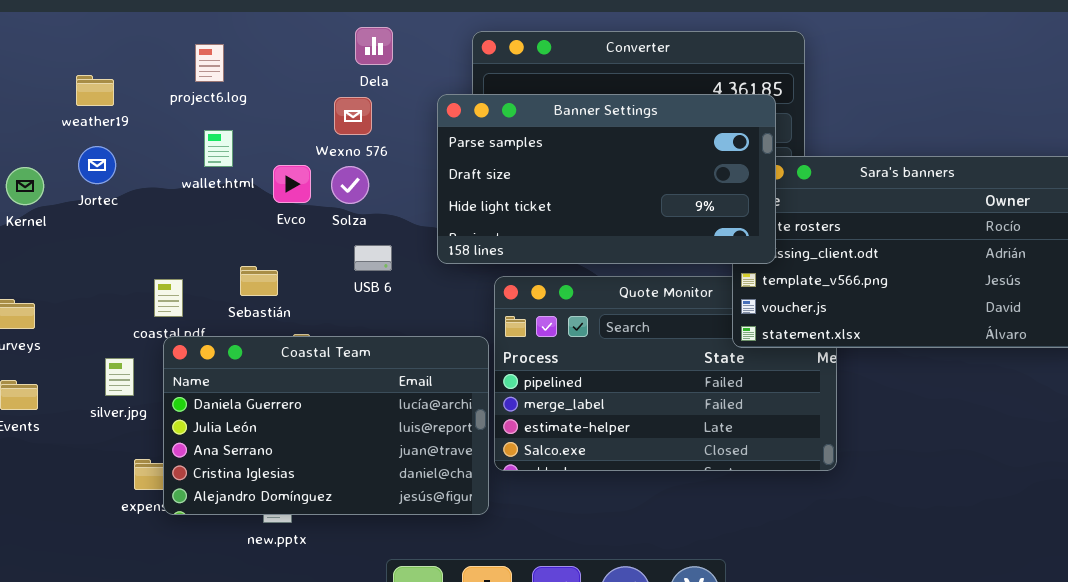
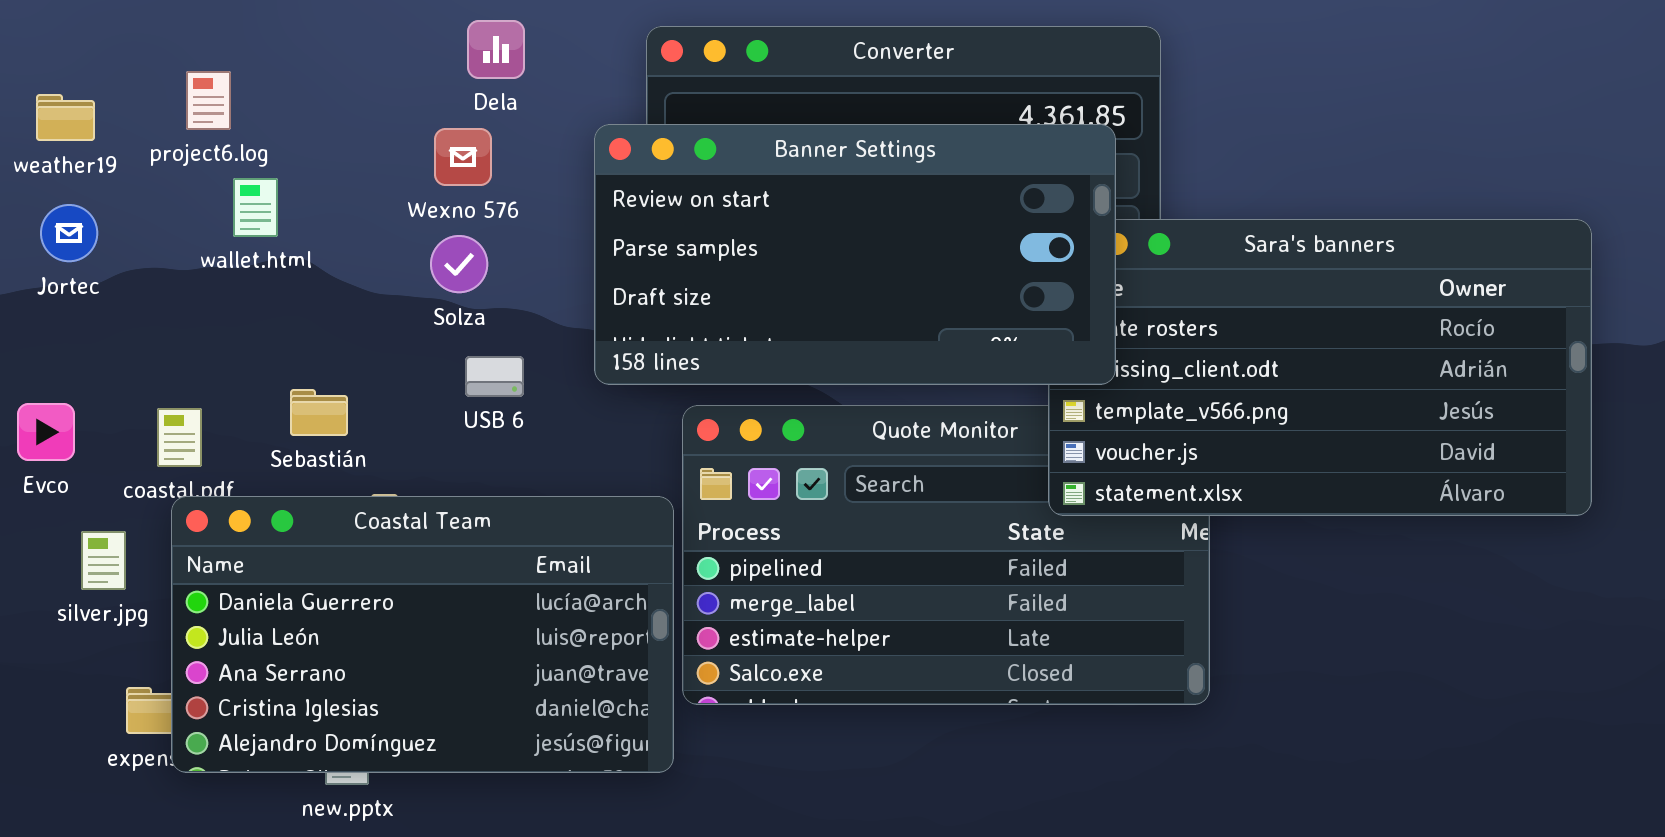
project6.log: [195,44,224,82] -> [186,71,231,130], moved
Banner Settings: [437,94,776,264] -> [594,124,1116,385], scrolled up 1 row
Evco: [273,165,311,203] -> [17,403,75,461], moved

